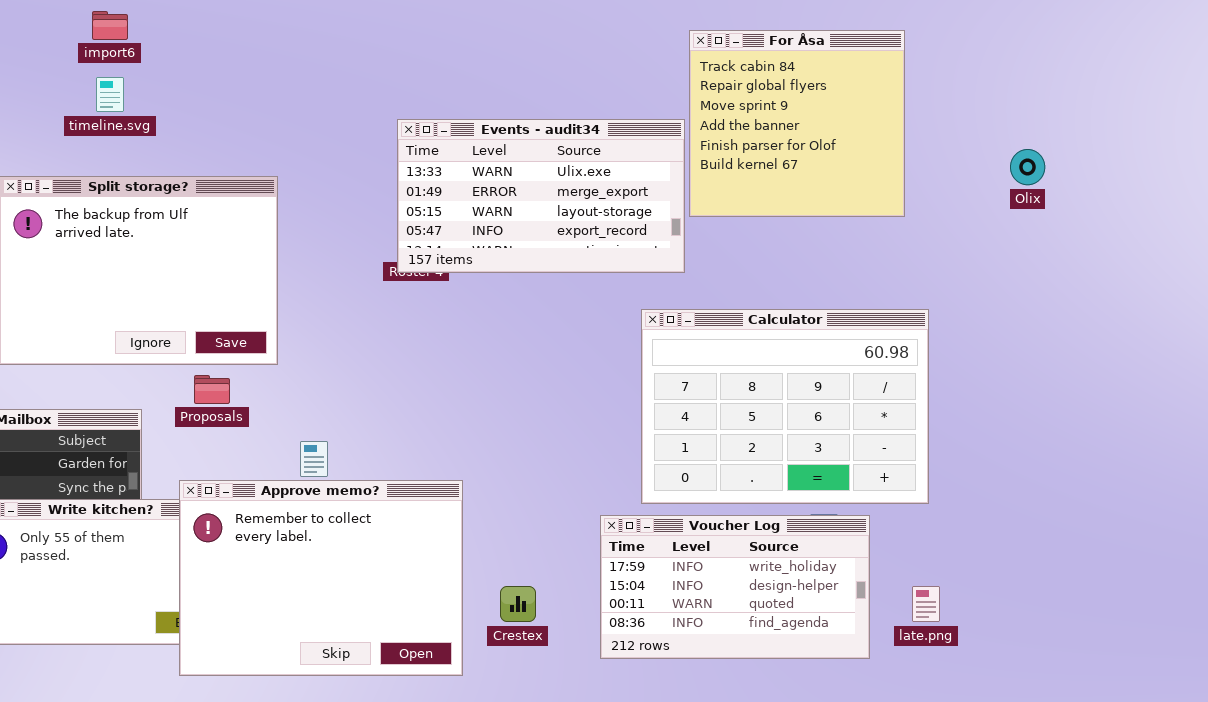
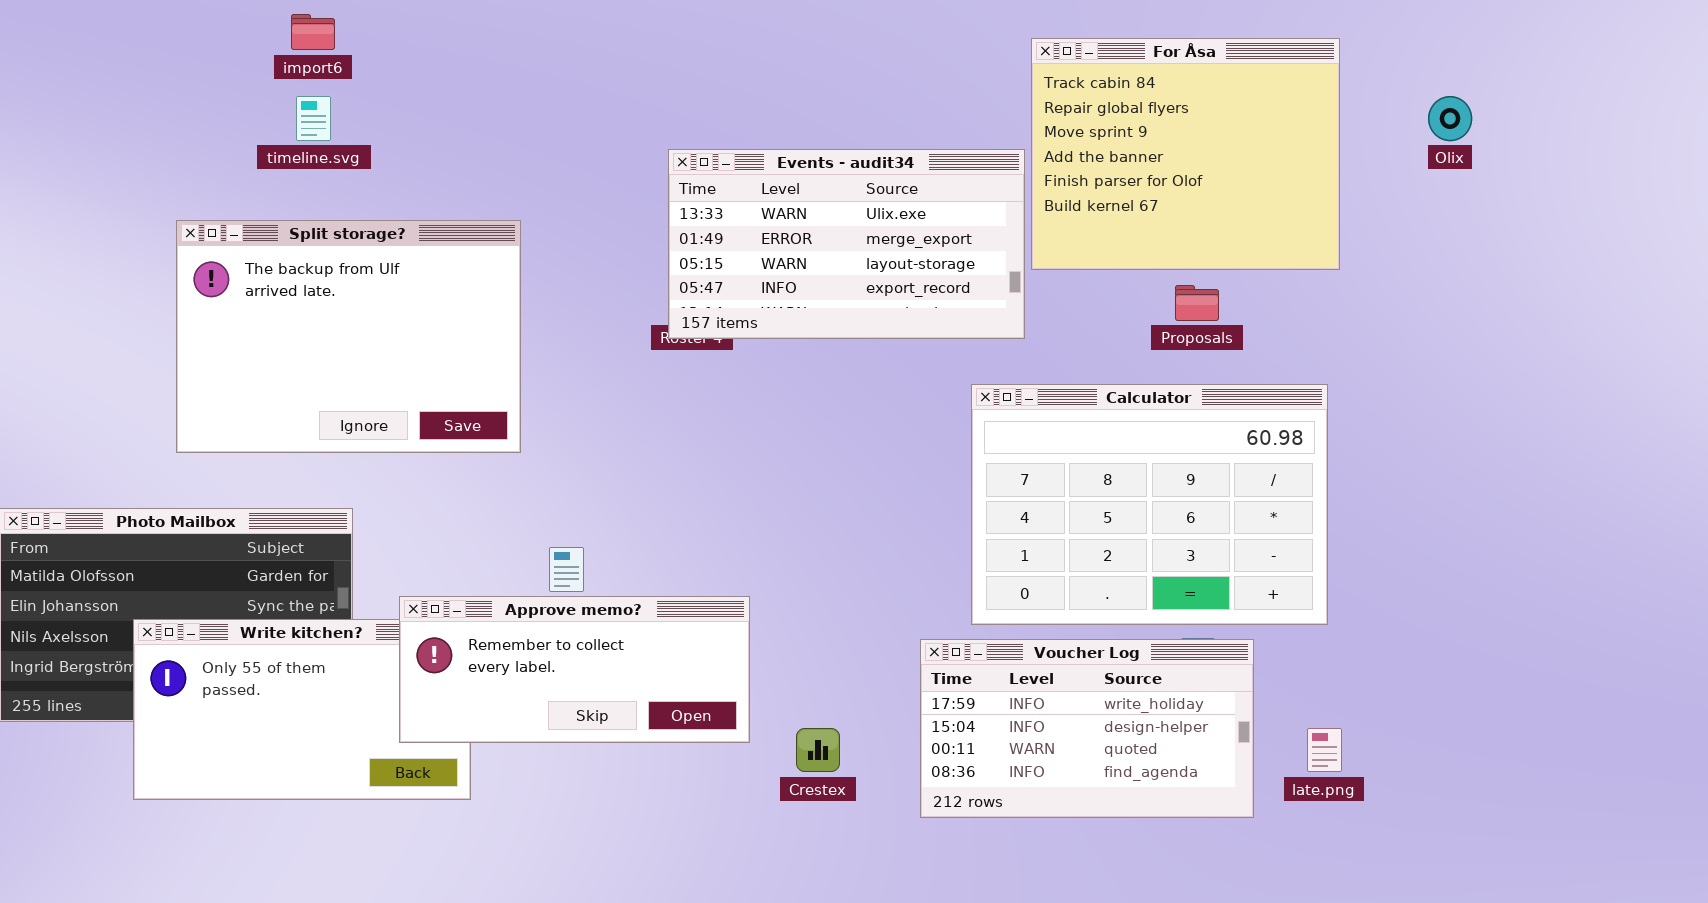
For Åsa: [689,30,905,217] -> [1031,38,1340,270], resized
Olix: [1010,149,1045,185] -> [1428,96,1472,141], moved
Proposals: [194,375,230,404] -> [1175,285,1219,321], moved
Approve memo?: [179,480,463,676] -> [399,596,750,743], resized

